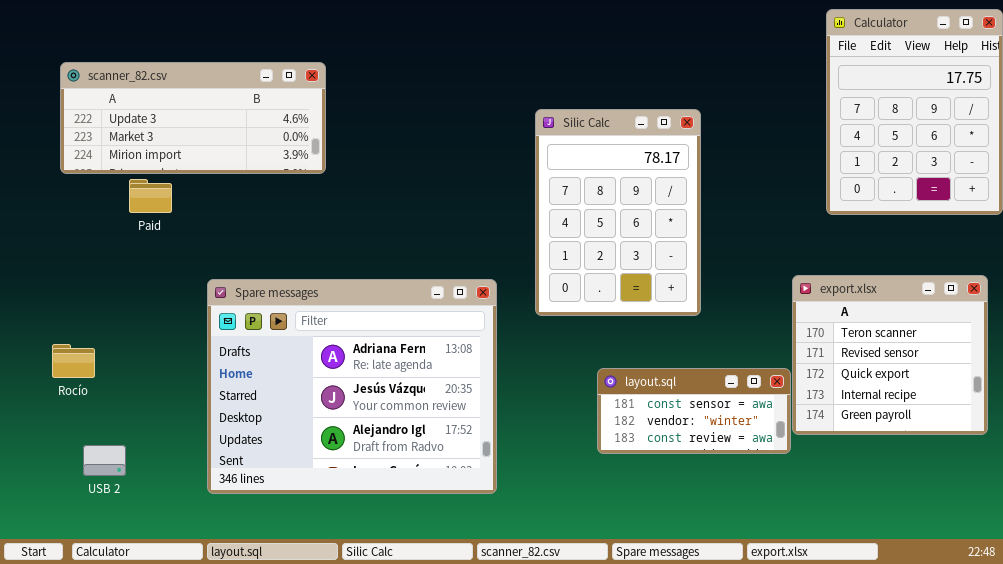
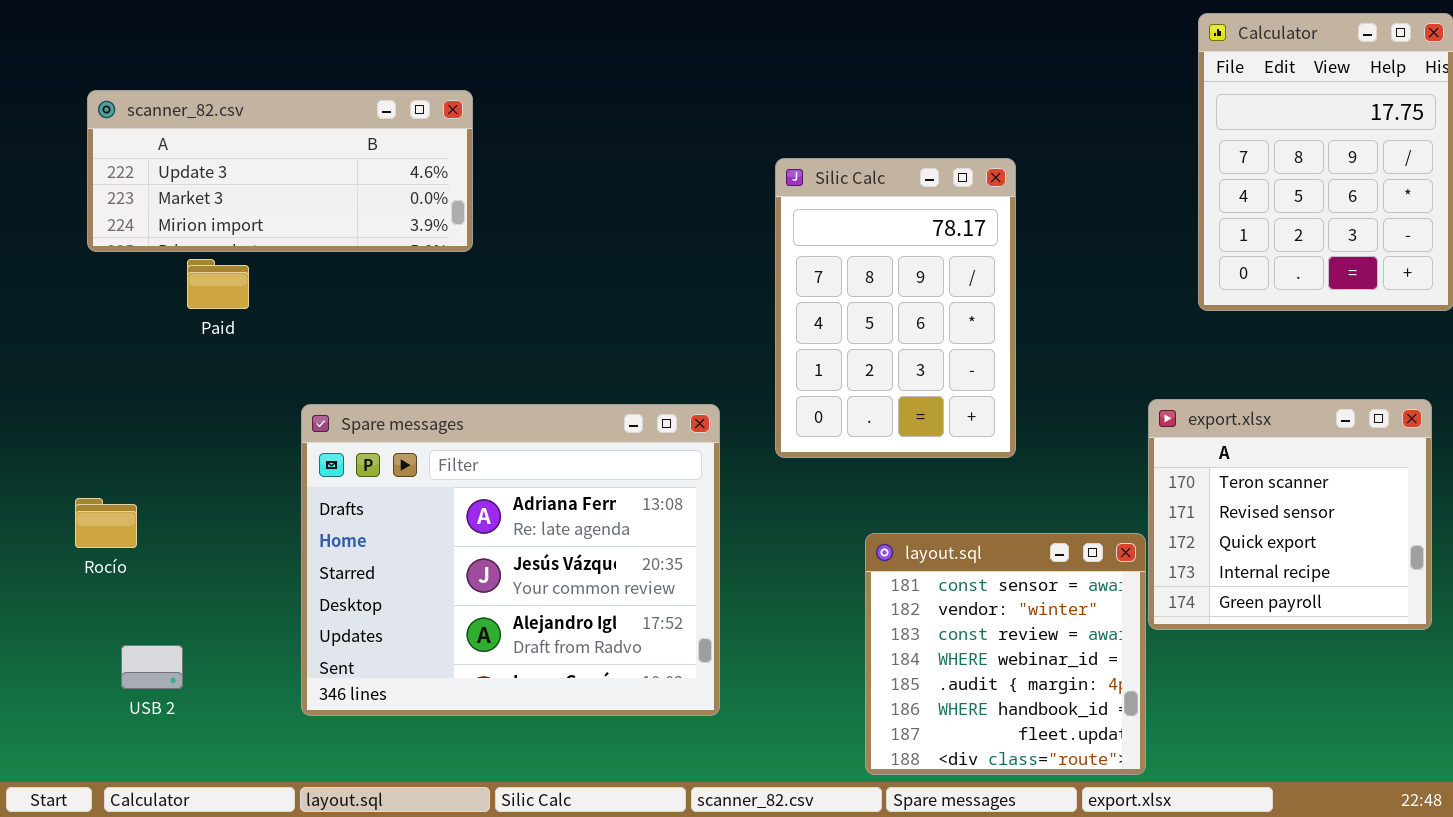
layout.sql: [597,368,791,454] -> [865,533,1146,775], resized

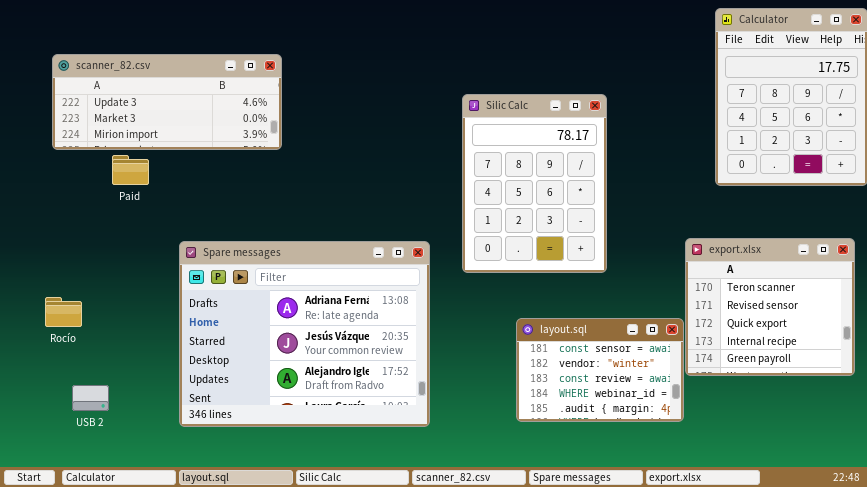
layout.sql: [865,533,1146,775] -> [516,318,684,422], resized

